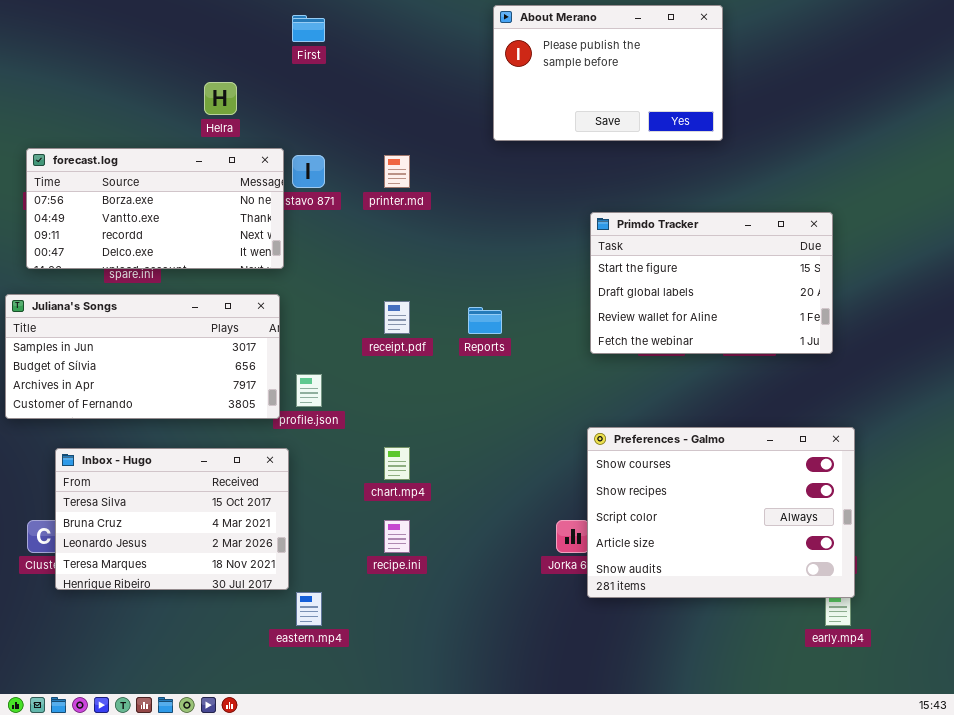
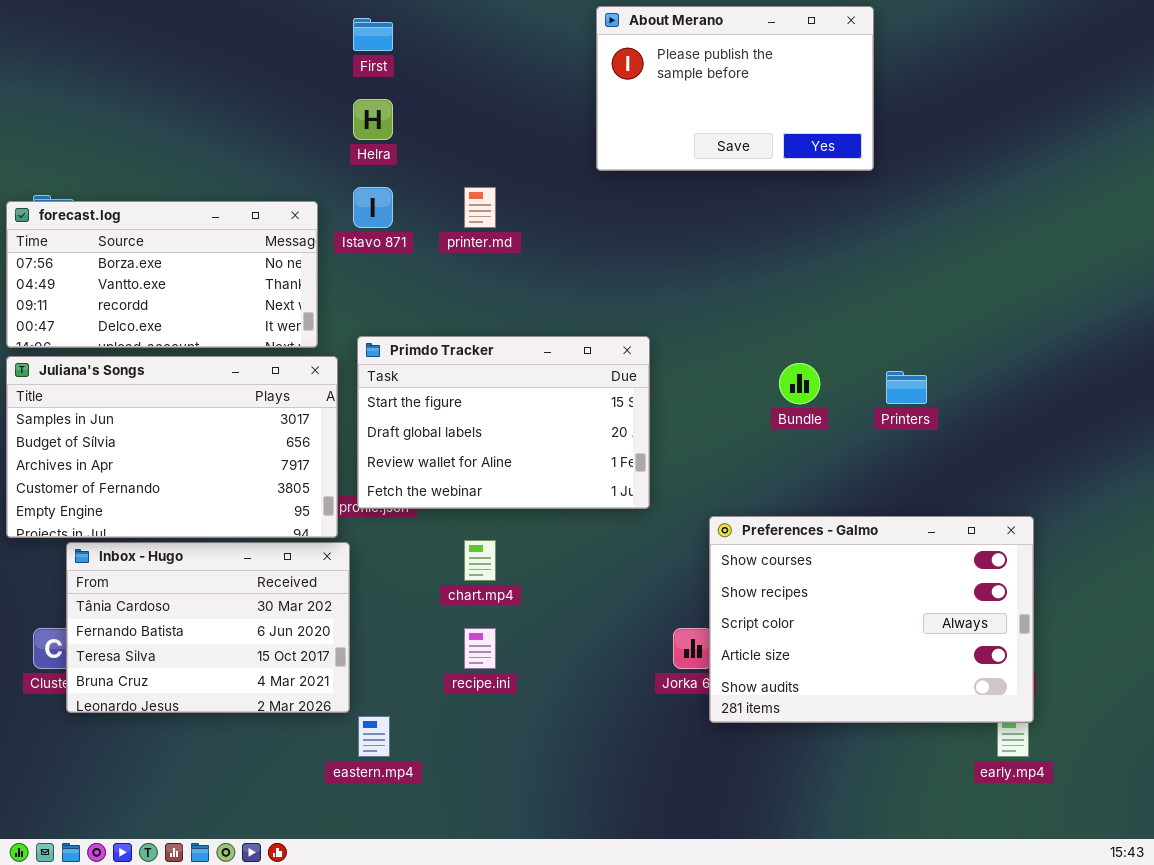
Helra: [204,82,237,115] -> [353,99,393,140], moved
forecast.log: [26,148,284,269] -> [6,201,318,348], moved
Primdo Tracker: [590,212,833,354] -> [357,336,650,509], moved
Juliana's Songs: [5,294,280,419] -> [6,356,338,538], resized
Inbox - Hugo: [55,448,289,590] -> [66,542,350,713], scrolled up 2 rows

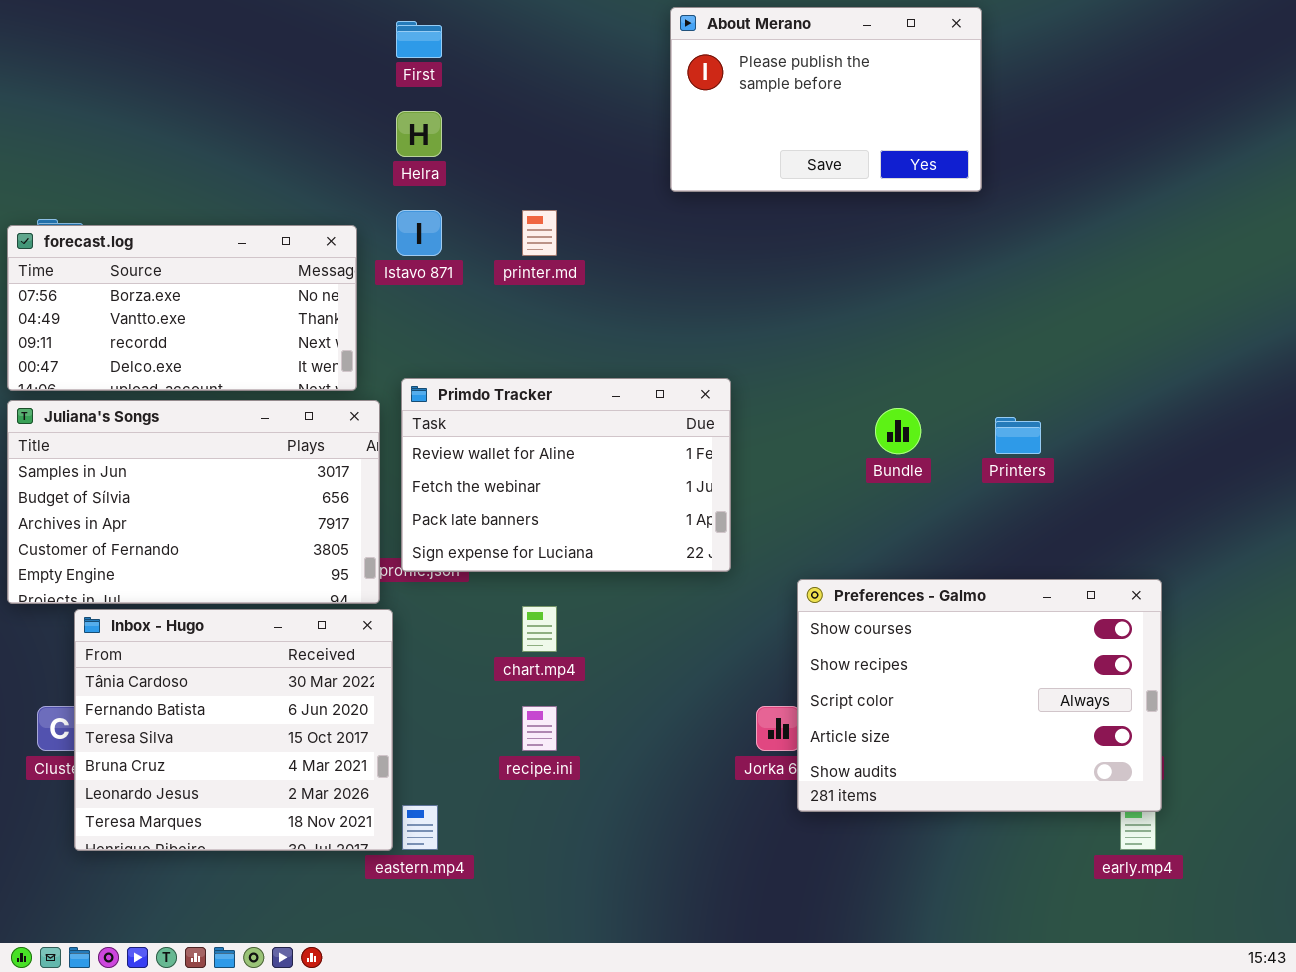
Primdo Tracker: [357,336,650,509] -> [401,378,731,572], scrolled down 2 rows
Inbox - Hugo: [66,542,350,713] -> [74,609,393,851], resized

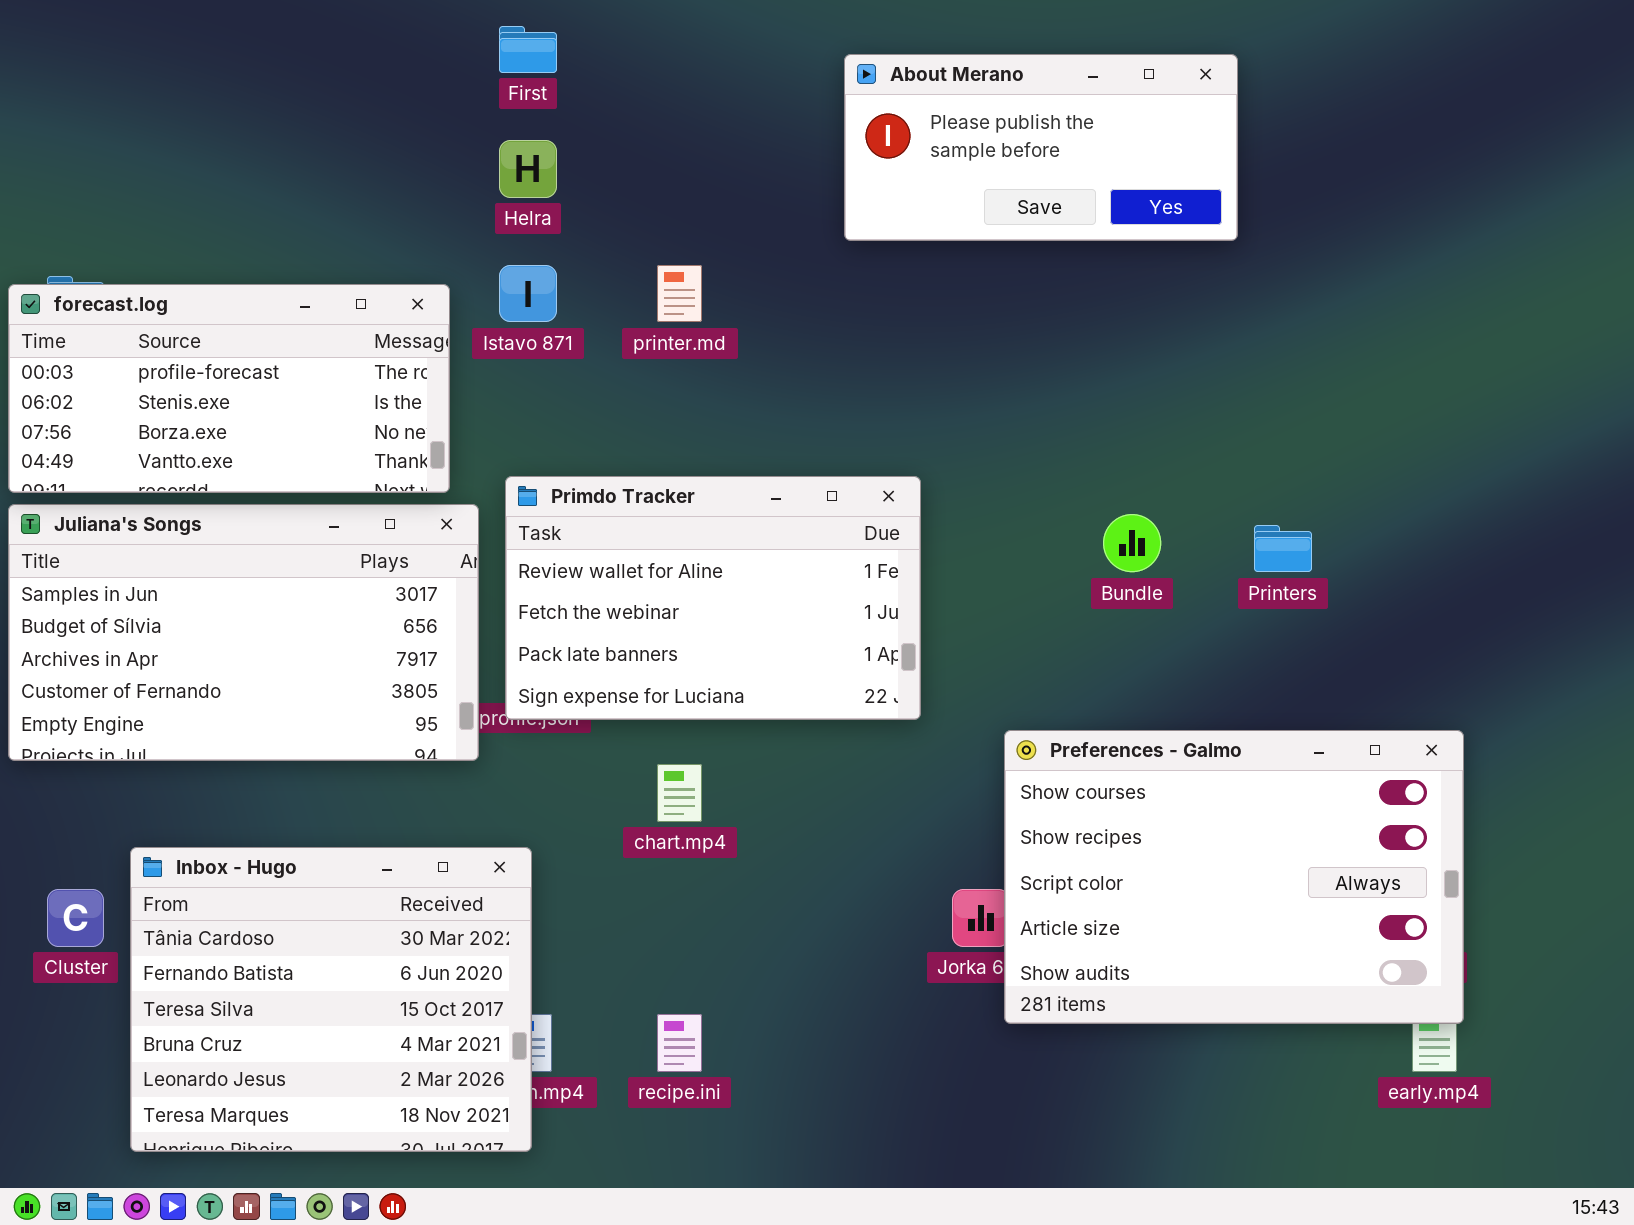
About Merano: [670,7,982,192] -> [844,54,1238,241], resized
forecast.log: [7,225,357,391] -> [8,284,450,493], scrolled up 2 rows
Inbox - Hugo: [74,609,393,851] -> [130,847,532,1152], moved
recipe.ini: [522,706,557,751] -> [657,1014,702,1072], moved

